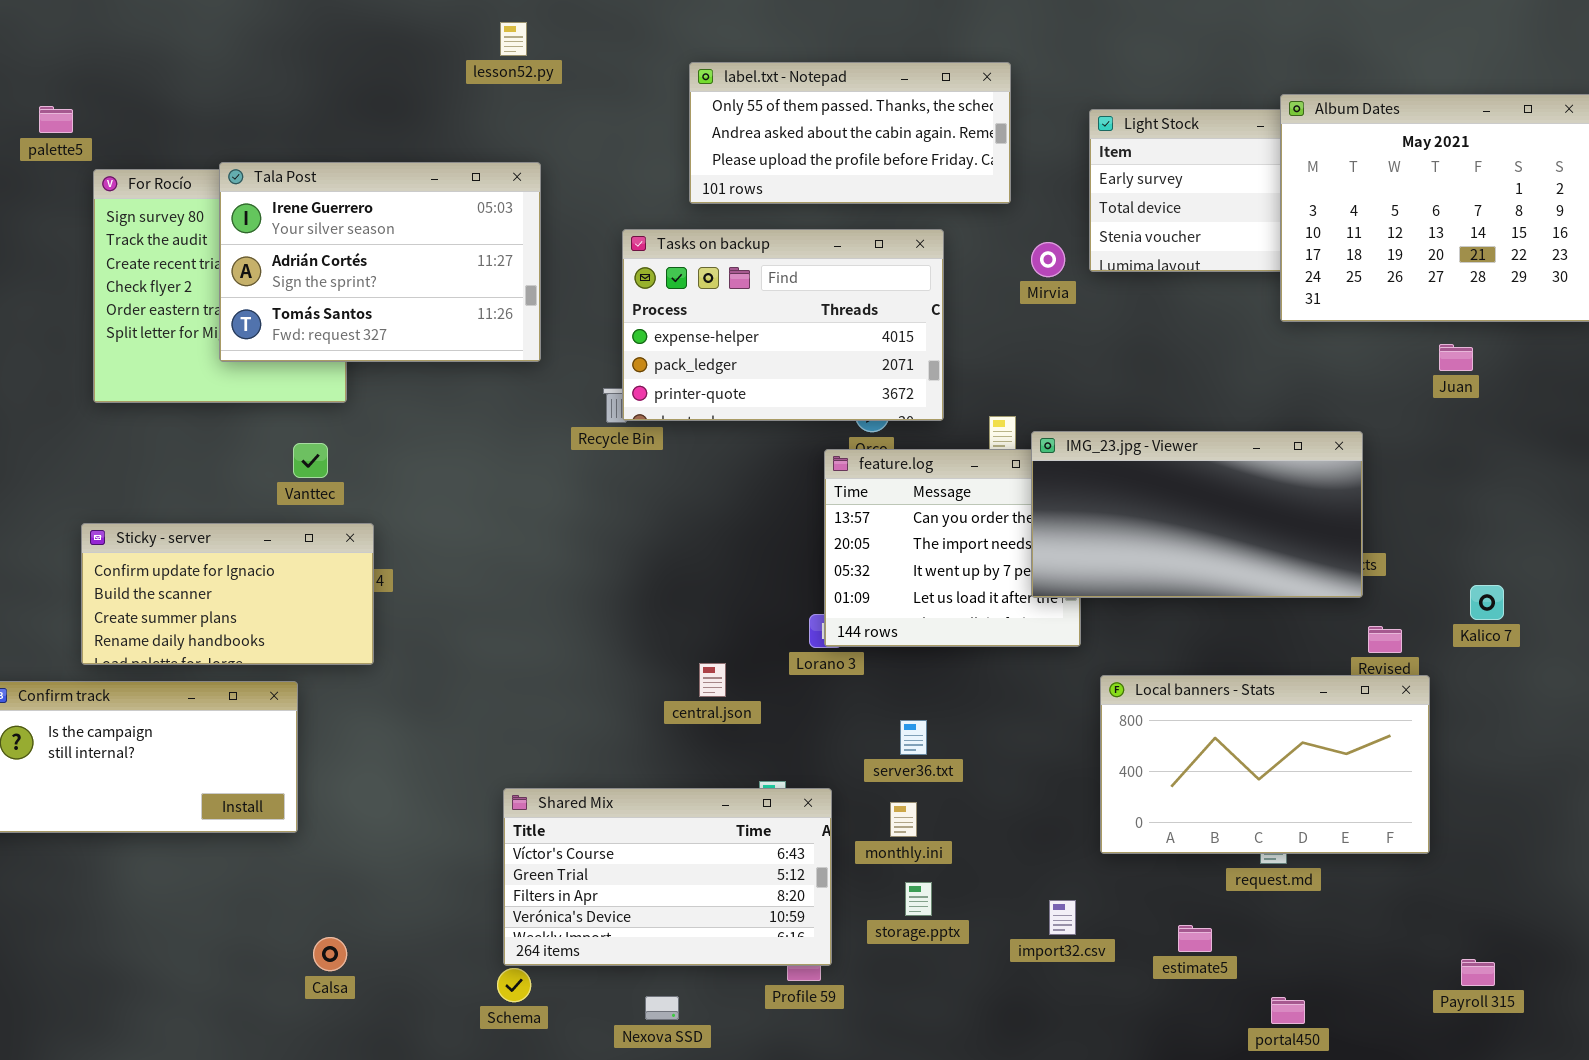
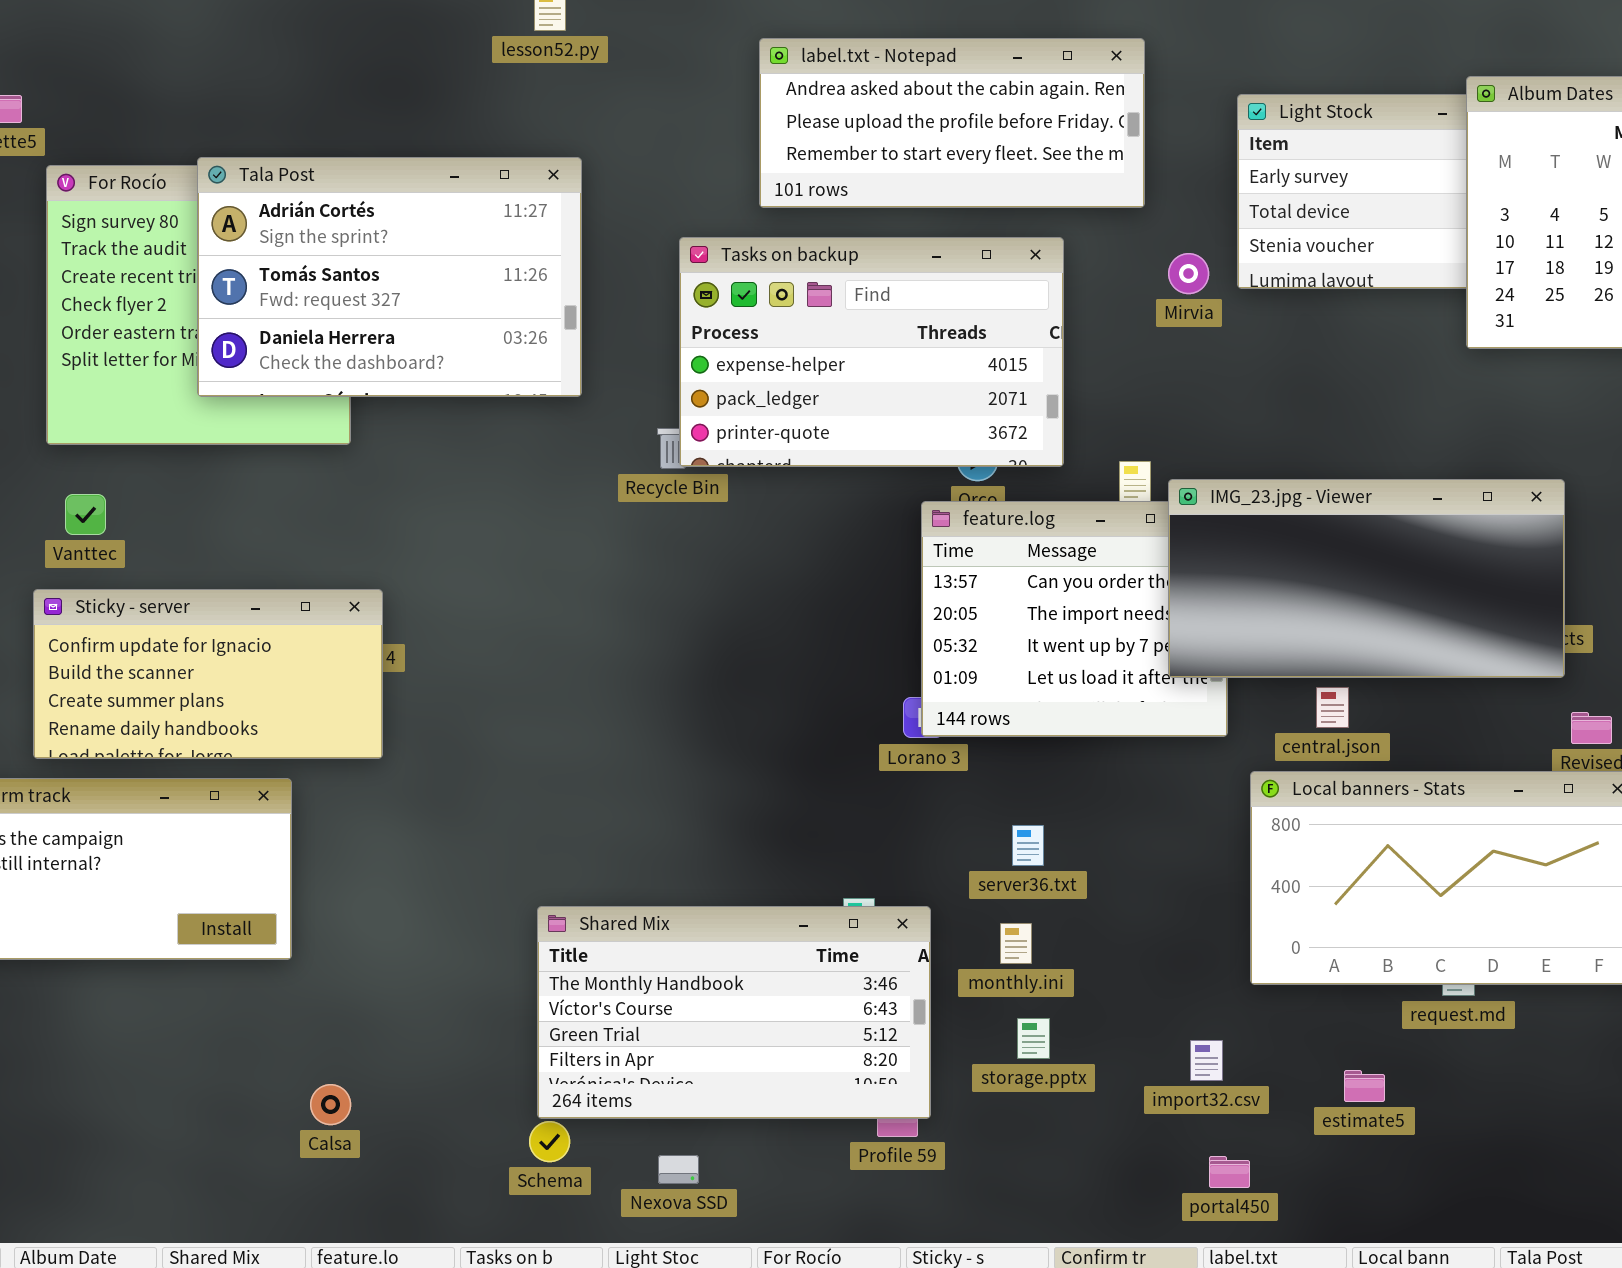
label.txt - Notepad: [689,62,1011,204] -> [759,38,1145,208], scrolled down 1 row
Tala Post: [219,162,541,362] -> [197,157,582,397], scrolled down 1 row
Vanttec: [293,443,328,478] -> [65,494,106,535], moved
central.json: [699,663,726,697] -> [1316,687,1349,728], moved
Shared Mix: [503,788,832,966] -> [537,906,931,1119], scrolled up 1 row
Nexova SSD: [645,996,679,1020] -> [658,1155,699,1184], moved
portal450: [1271,997,1305,1024] -> [1209,1156,1250,1188], moved

